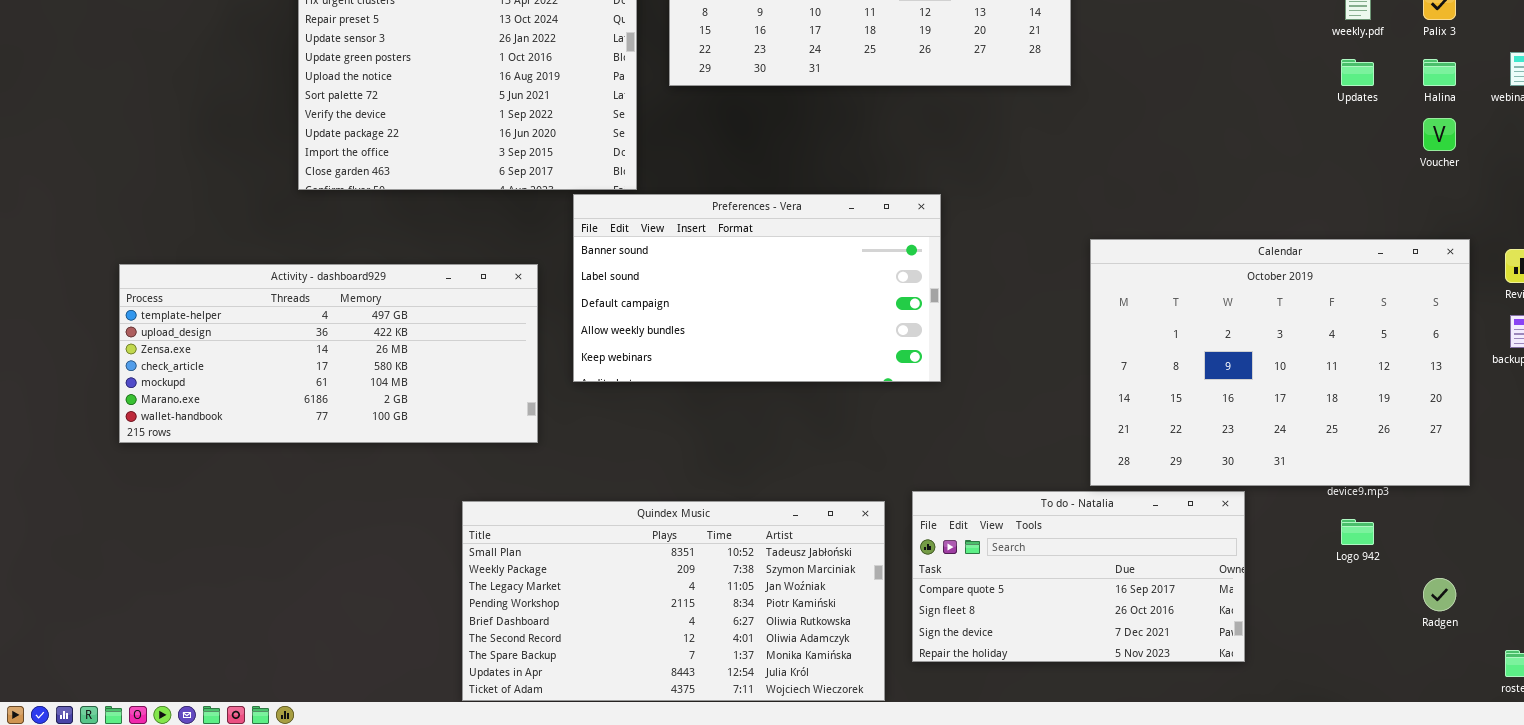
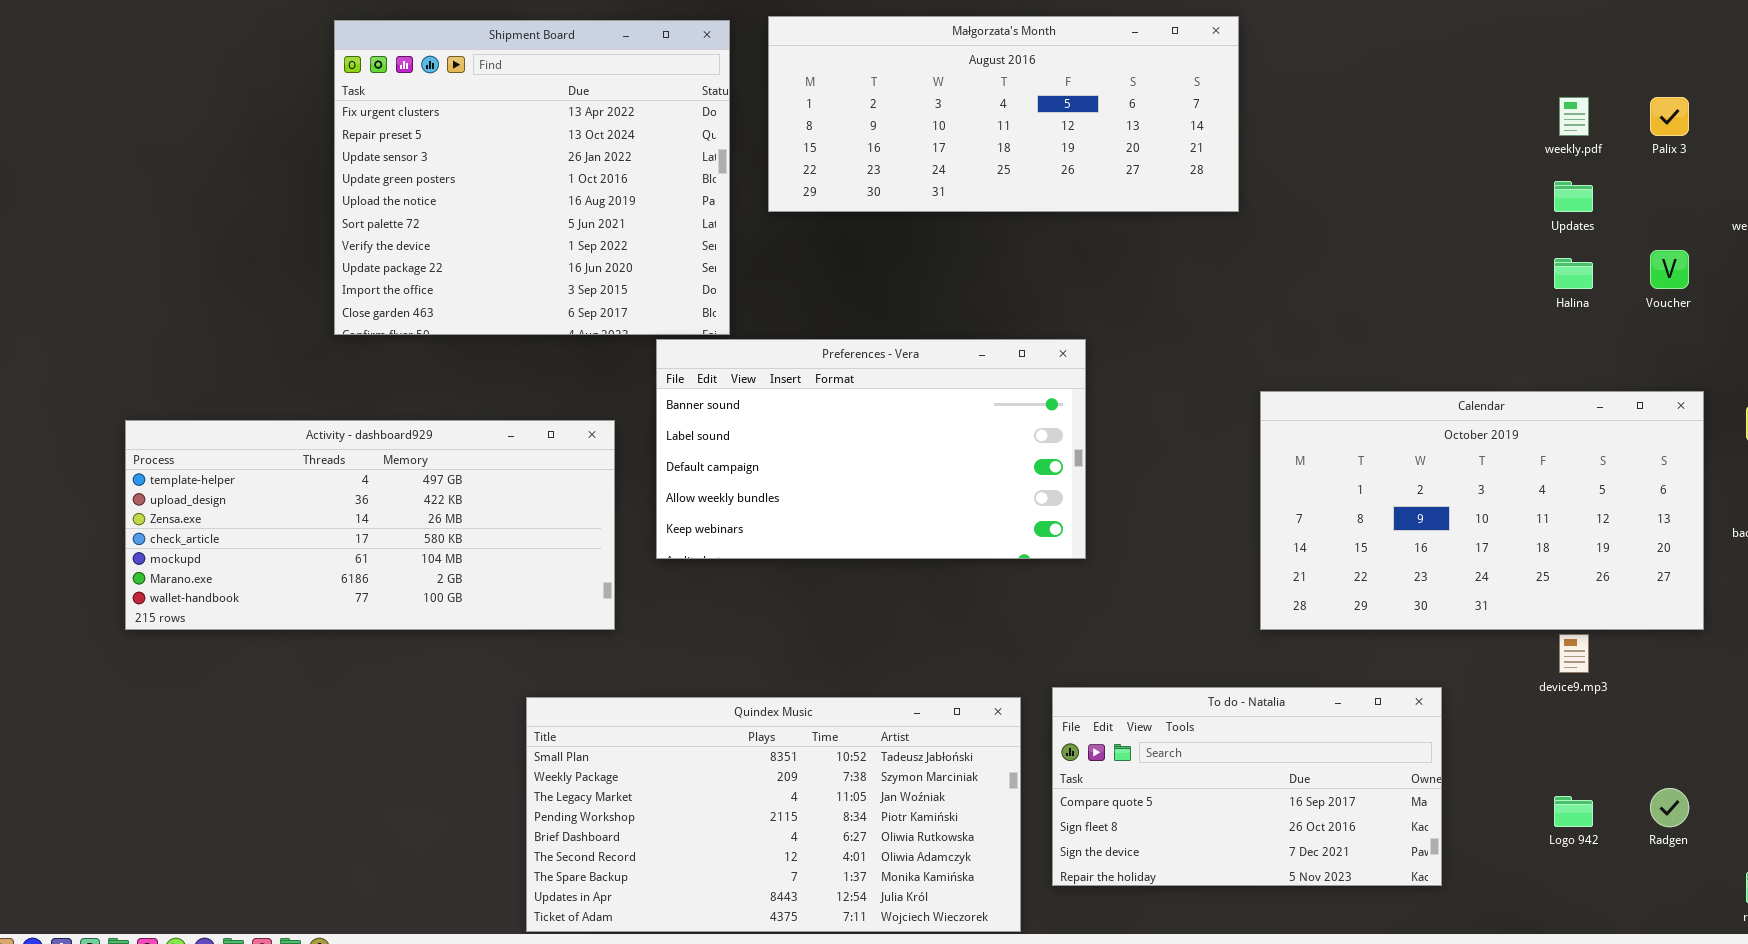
Halina: [1423,59,1456,86] -> [1554,258,1593,289], moved
Calendar: [1090,239,1470,486] -> [1260,391,1704,630], resized
Logo 942: [1341,519,1374,545] -> [1554,796,1593,827], moved

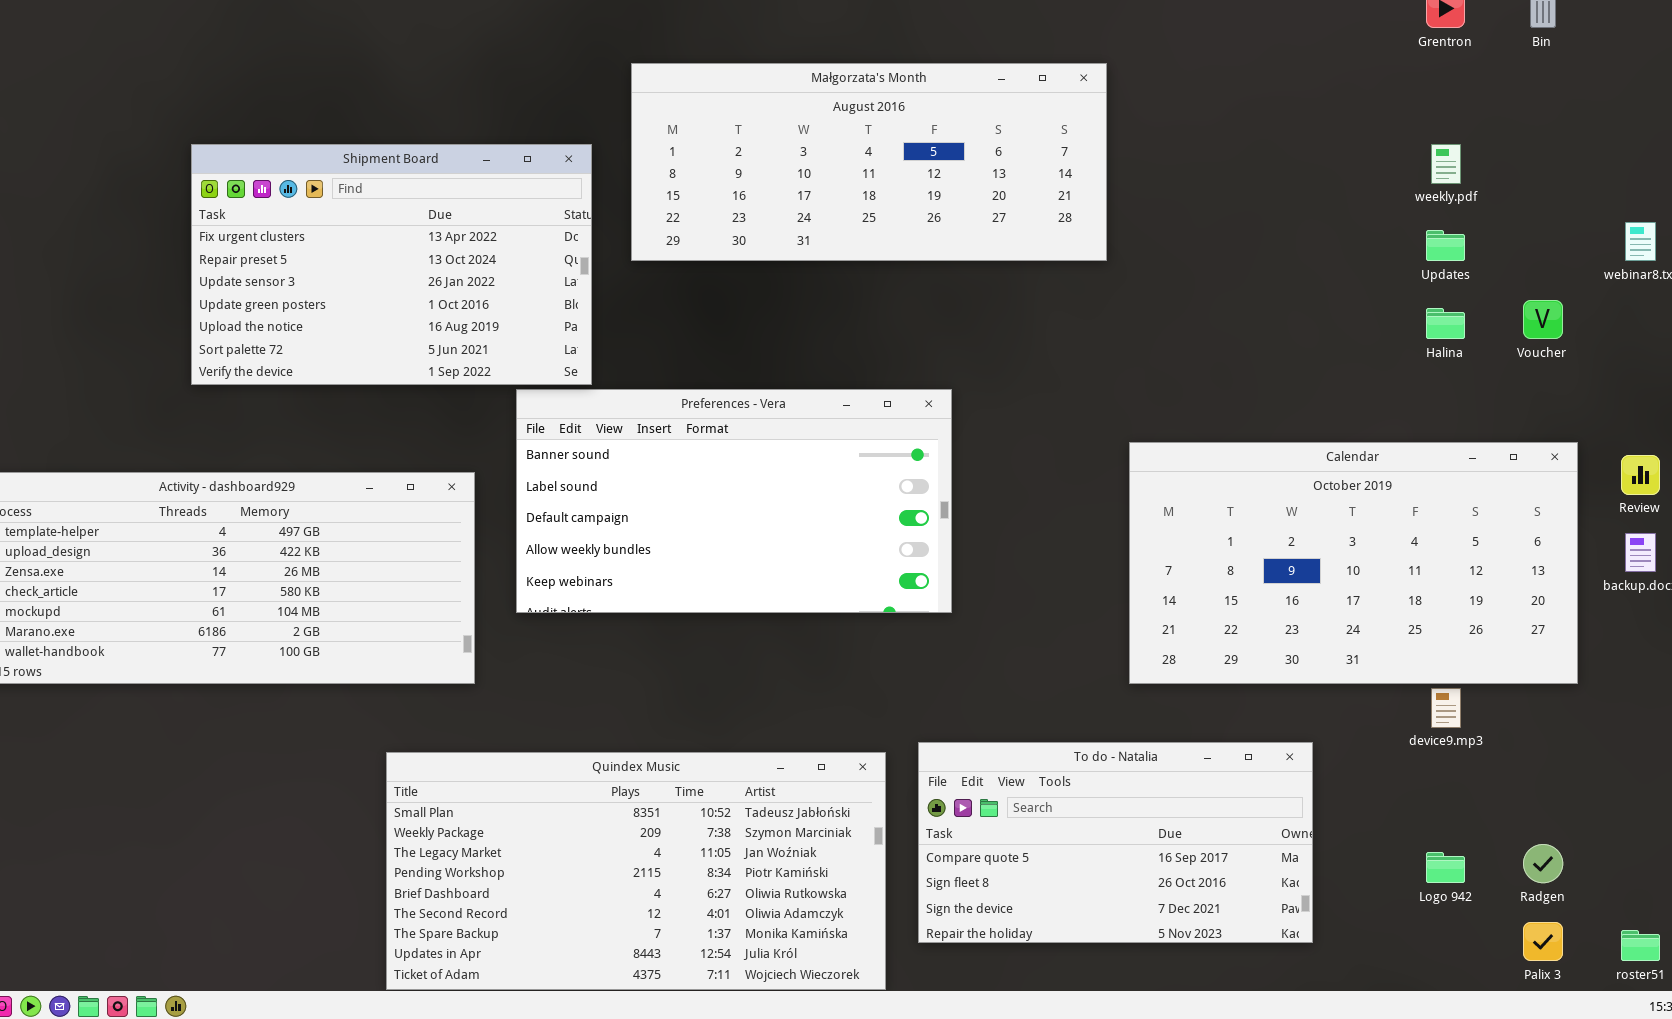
Shipment Board: [334,20,730,335] -> [191,144,592,385], resized
Palix 3: [1650,97,1689,136] -> [1523,922,1563,961], moved

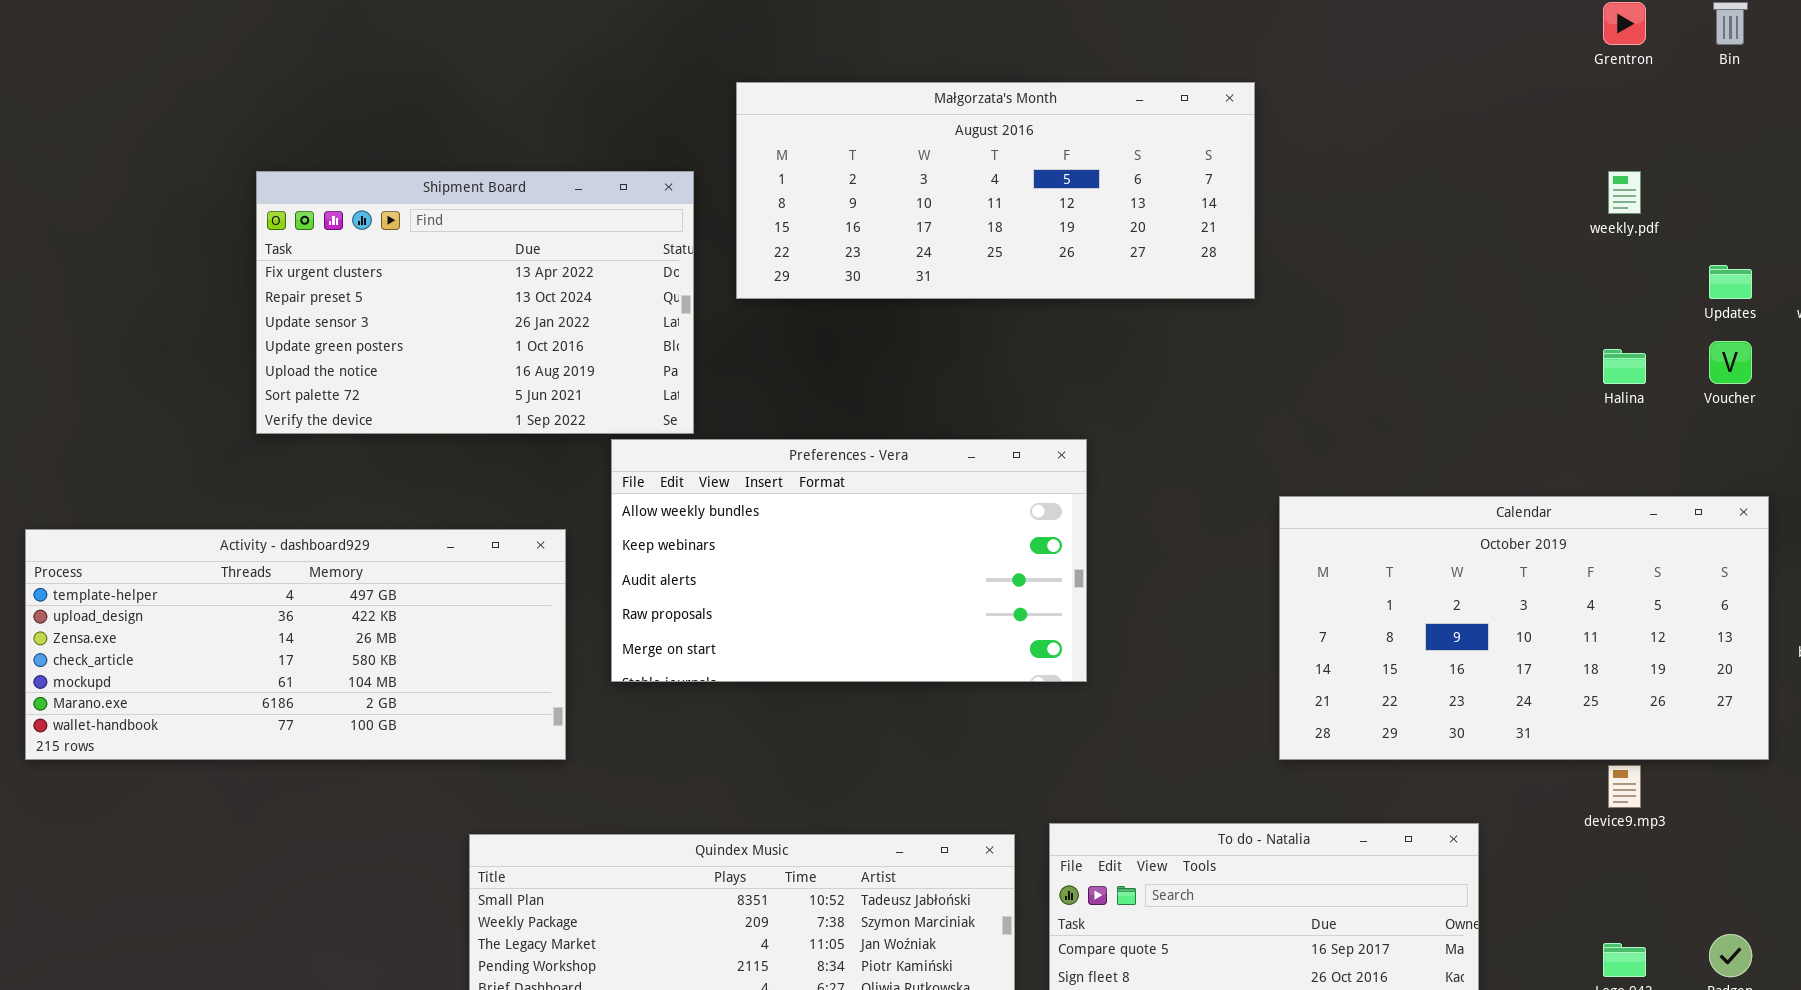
Updates: [1426,230,1465,261] -> [1709,265,1752,299], moved
Preferences - Vera: [516,389,952,613] -> [611,439,1087,682], scrolled down 3 rows

